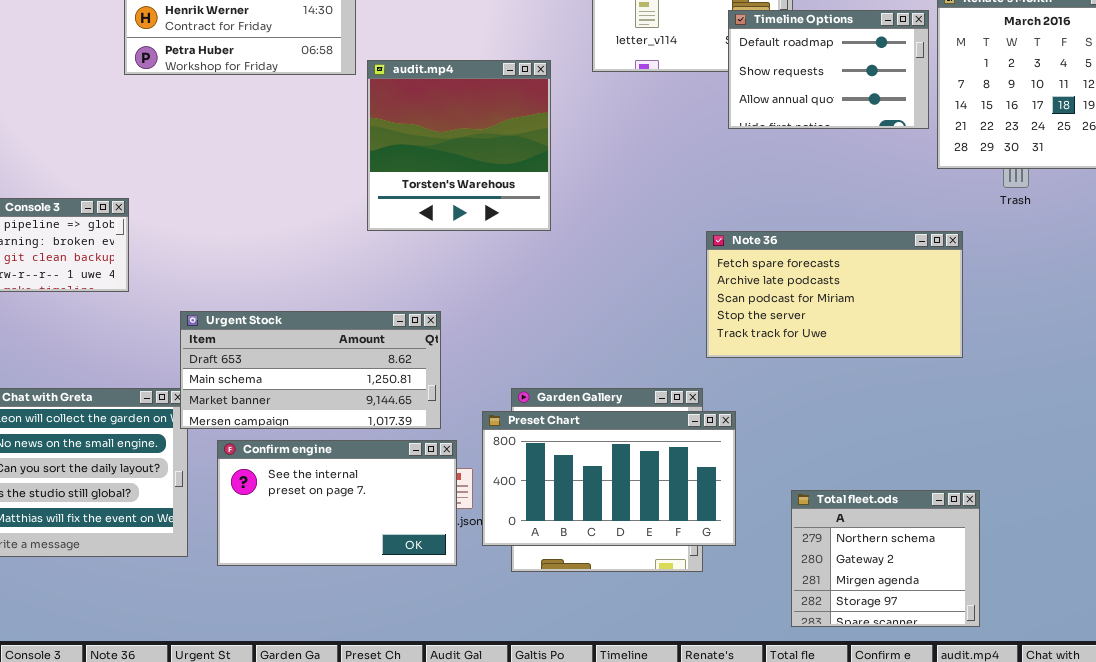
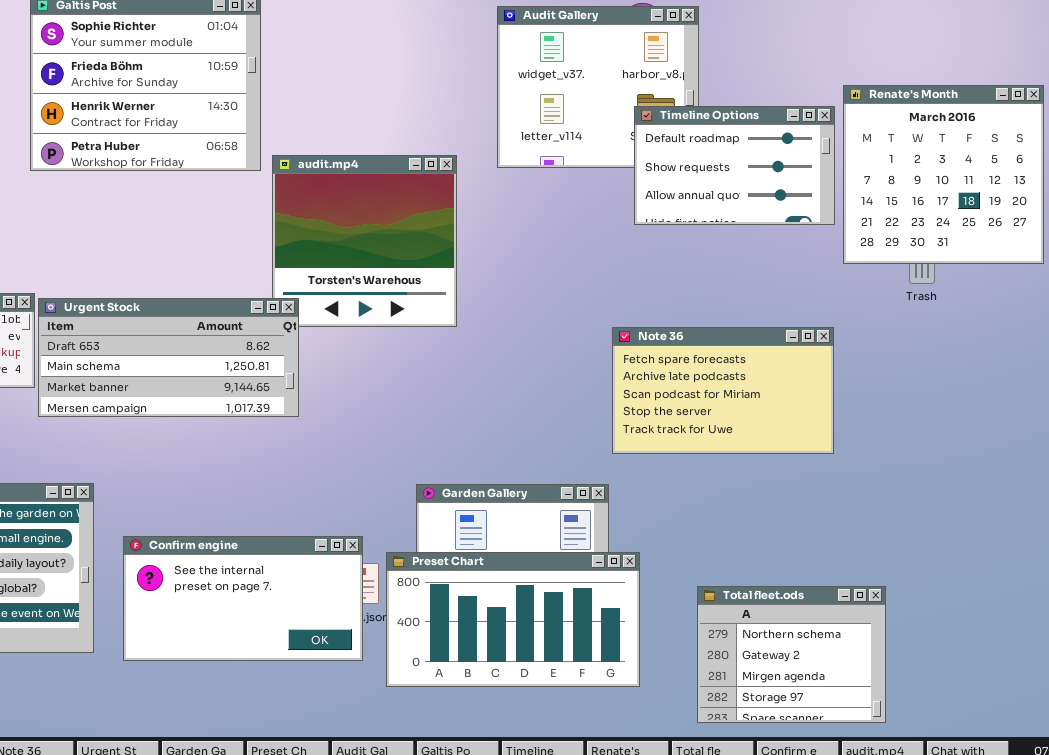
Note 36: [706,231,963,358] -> [612,327,834,454], resized
Urgent Stock: [180,311,441,429] -> [38,298,299,417], moved
Preset Chart: [482,411,736,546] -> [386,552,640,687], moved

